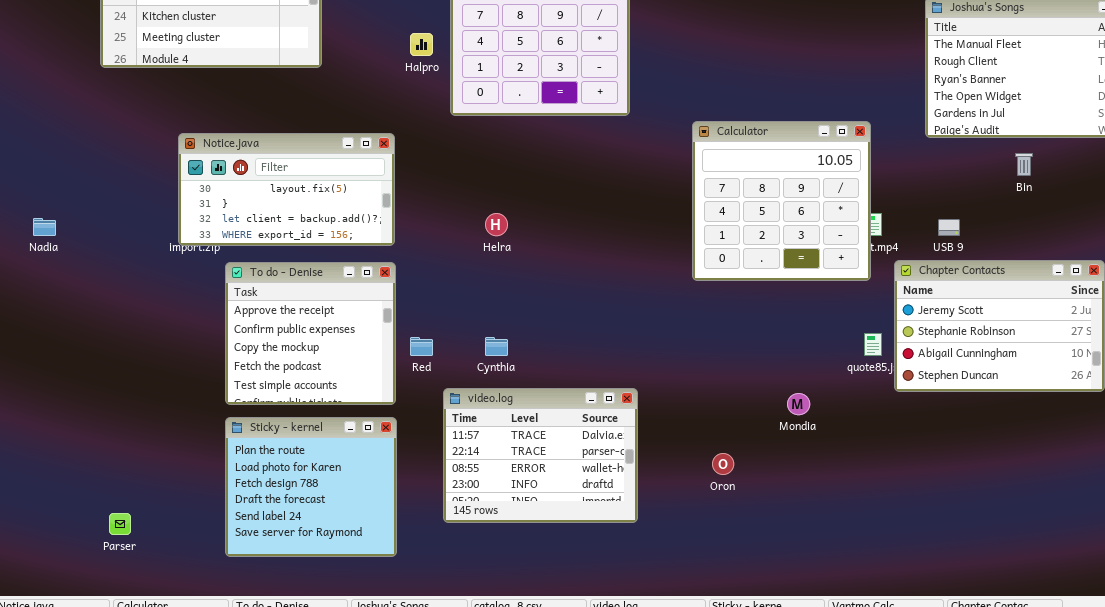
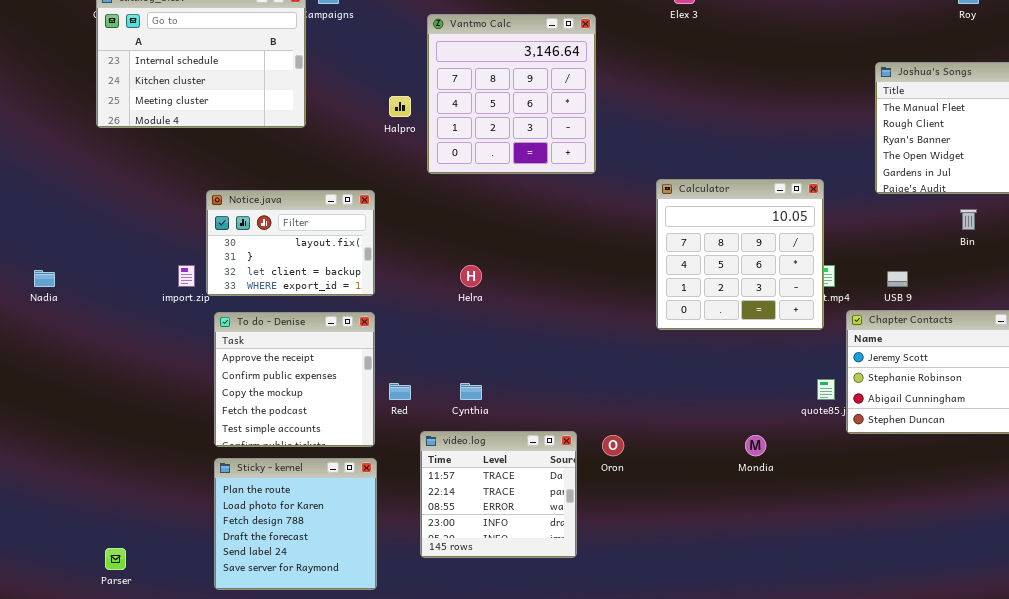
Notice.java: [178,133,395,246] -> [206,190,375,296], resized
video.log: [443,388,638,523] -> [420,431,577,558], resized
Oron: [712,453,734,475] -> [602,435,624,456], moved

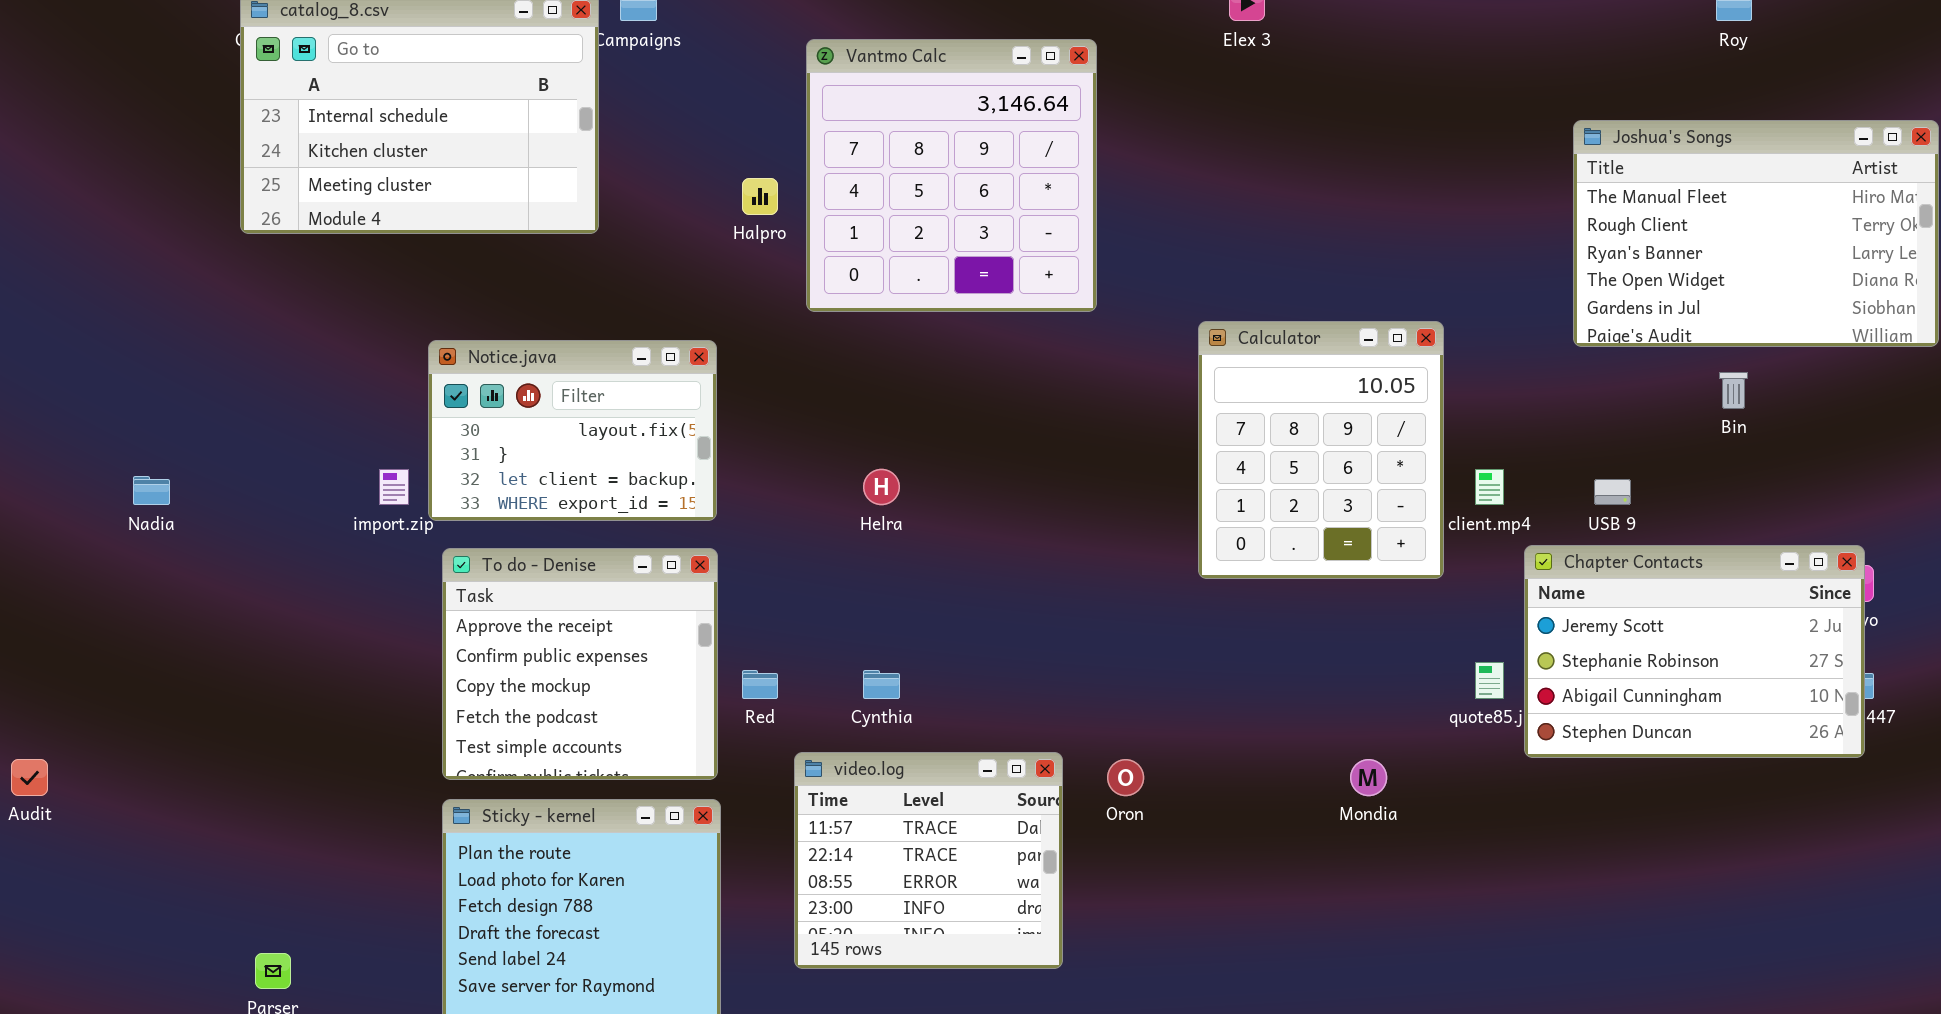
Calculator: [656,179,824,330] -> [1198,321,1444,579], resized

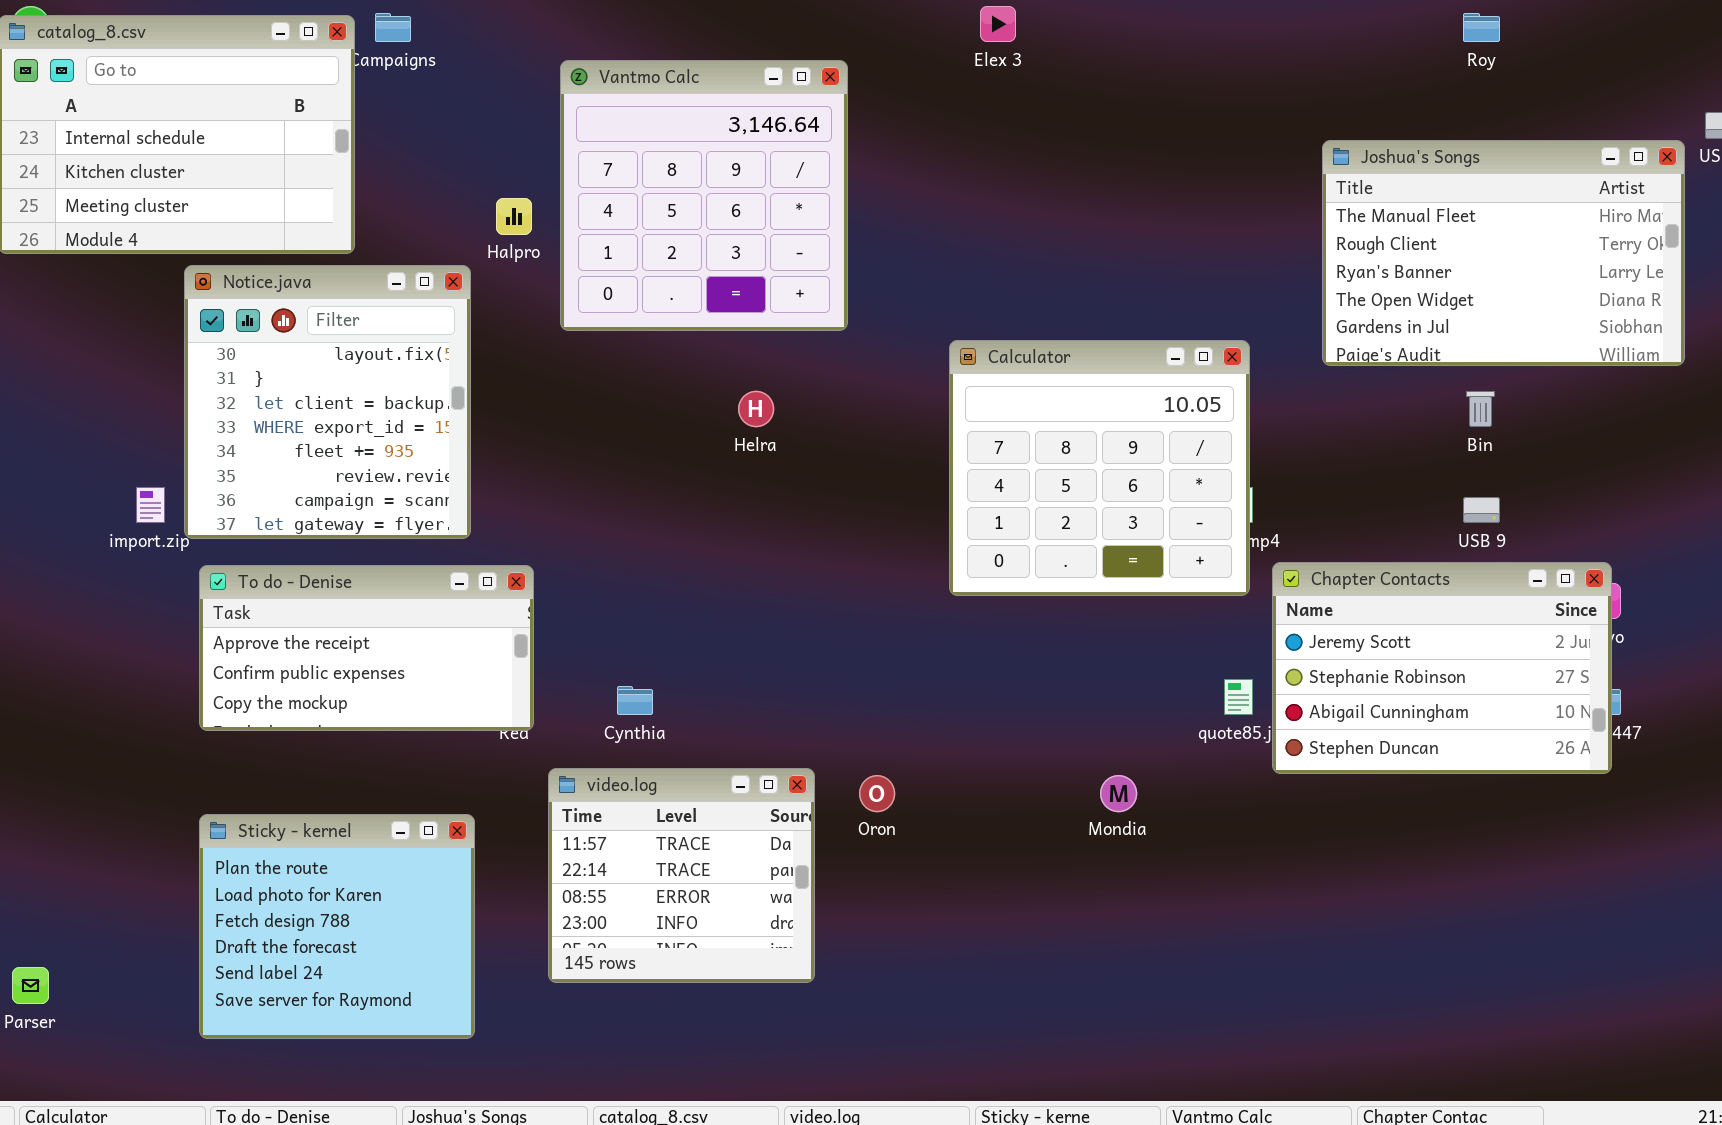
Calculator: [1198,321,1444,579] -> [949,340,1250,596], resized
Notice.java: [428,340,717,521] -> [184,265,471,539], resized
Helra: [863,469,900,505] -> [738,391,774,427], moved
USB 9: [1594,479,1631,505] -> [1463,497,1500,523], moved
To do - Denise: [442,548,718,780] -> [199,565,534,731], resized

